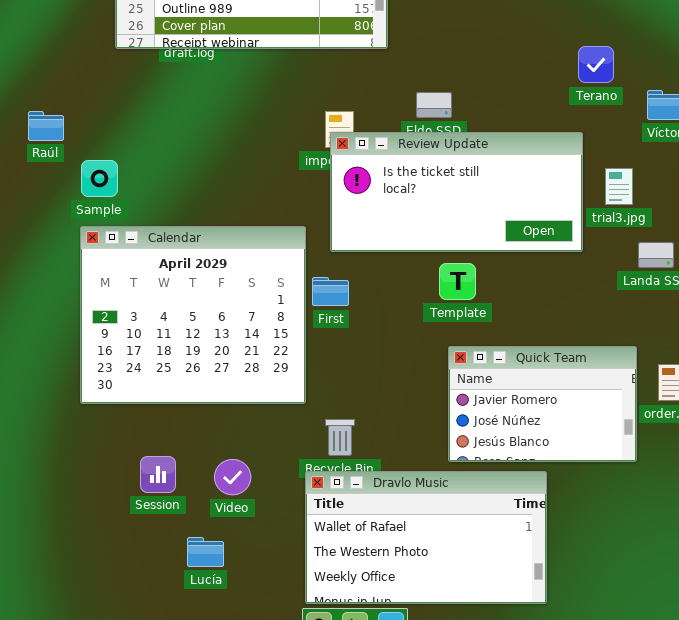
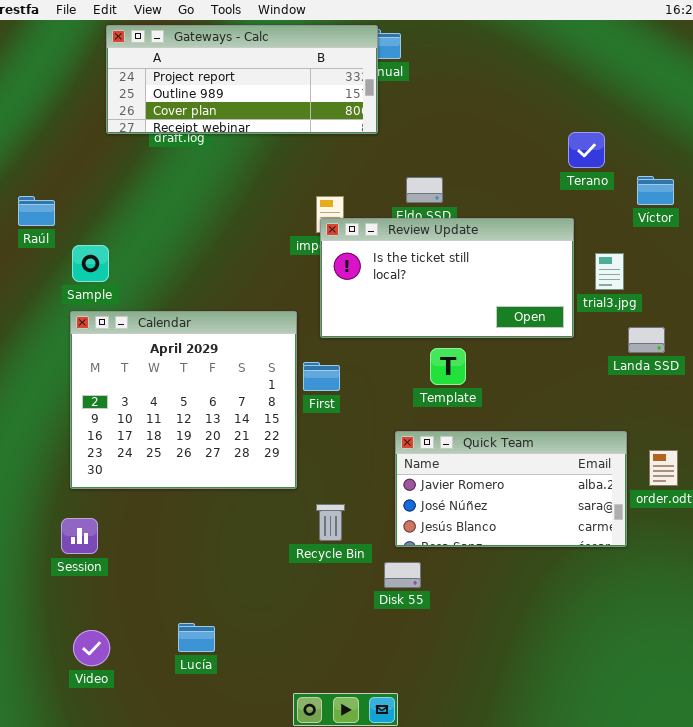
Quick Team: [448,346,637,462] -> [395,431,627,547], resized
Session: [140,456,176,493] -> [61,518,98,554], moved
Video: [214,459,251,495] -> [73,630,110,666], moved
Dravlo Music: [305,471,547,604] -> none, closed

